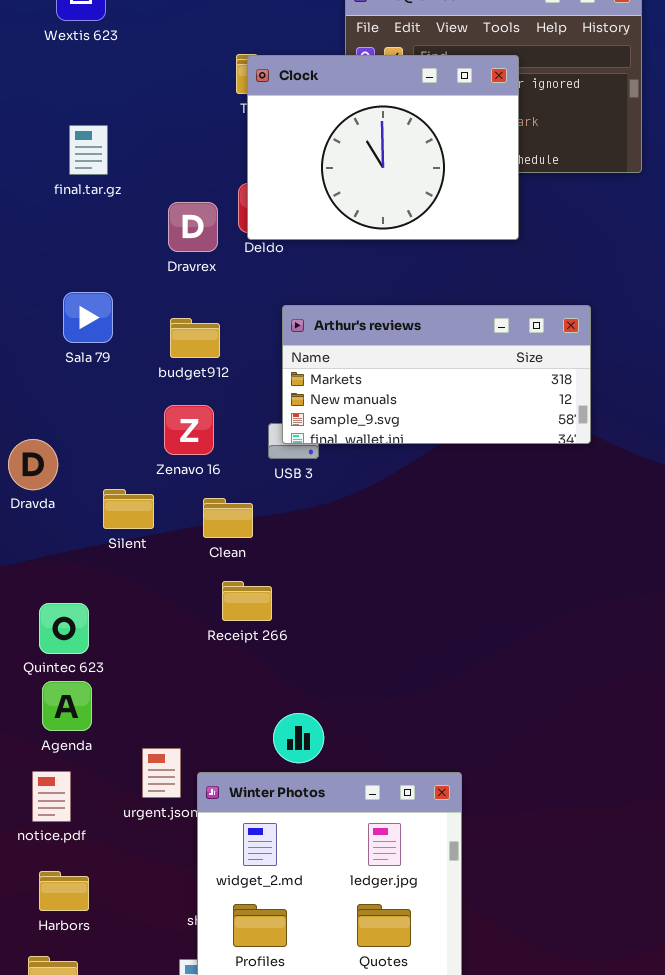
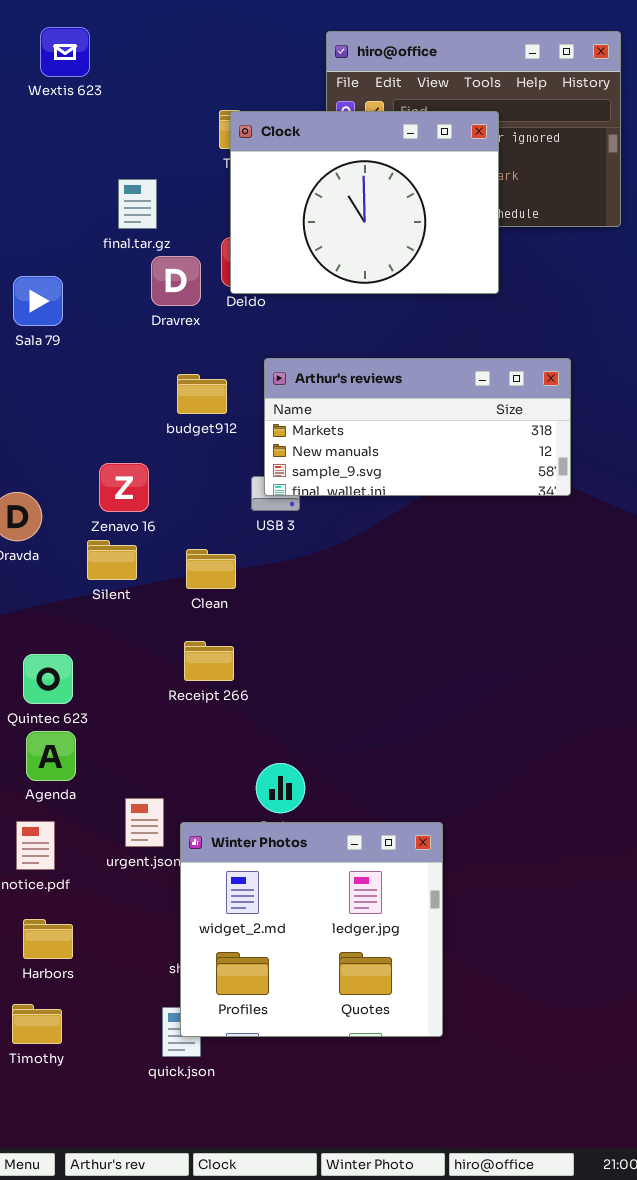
final.tar.gz: [69,125,108,175] -> [118,179,157,229], moved
Sala 79: [63,292,113,343] -> [13,276,63,326], moved
budget912: [170,318,220,358] -> [177,374,227,414], moved
Zenavo 16: [164,405,214,455] -> [99,463,149,512], moved
Receipt 266: [222,581,272,621] -> [184,641,234,681], moved

